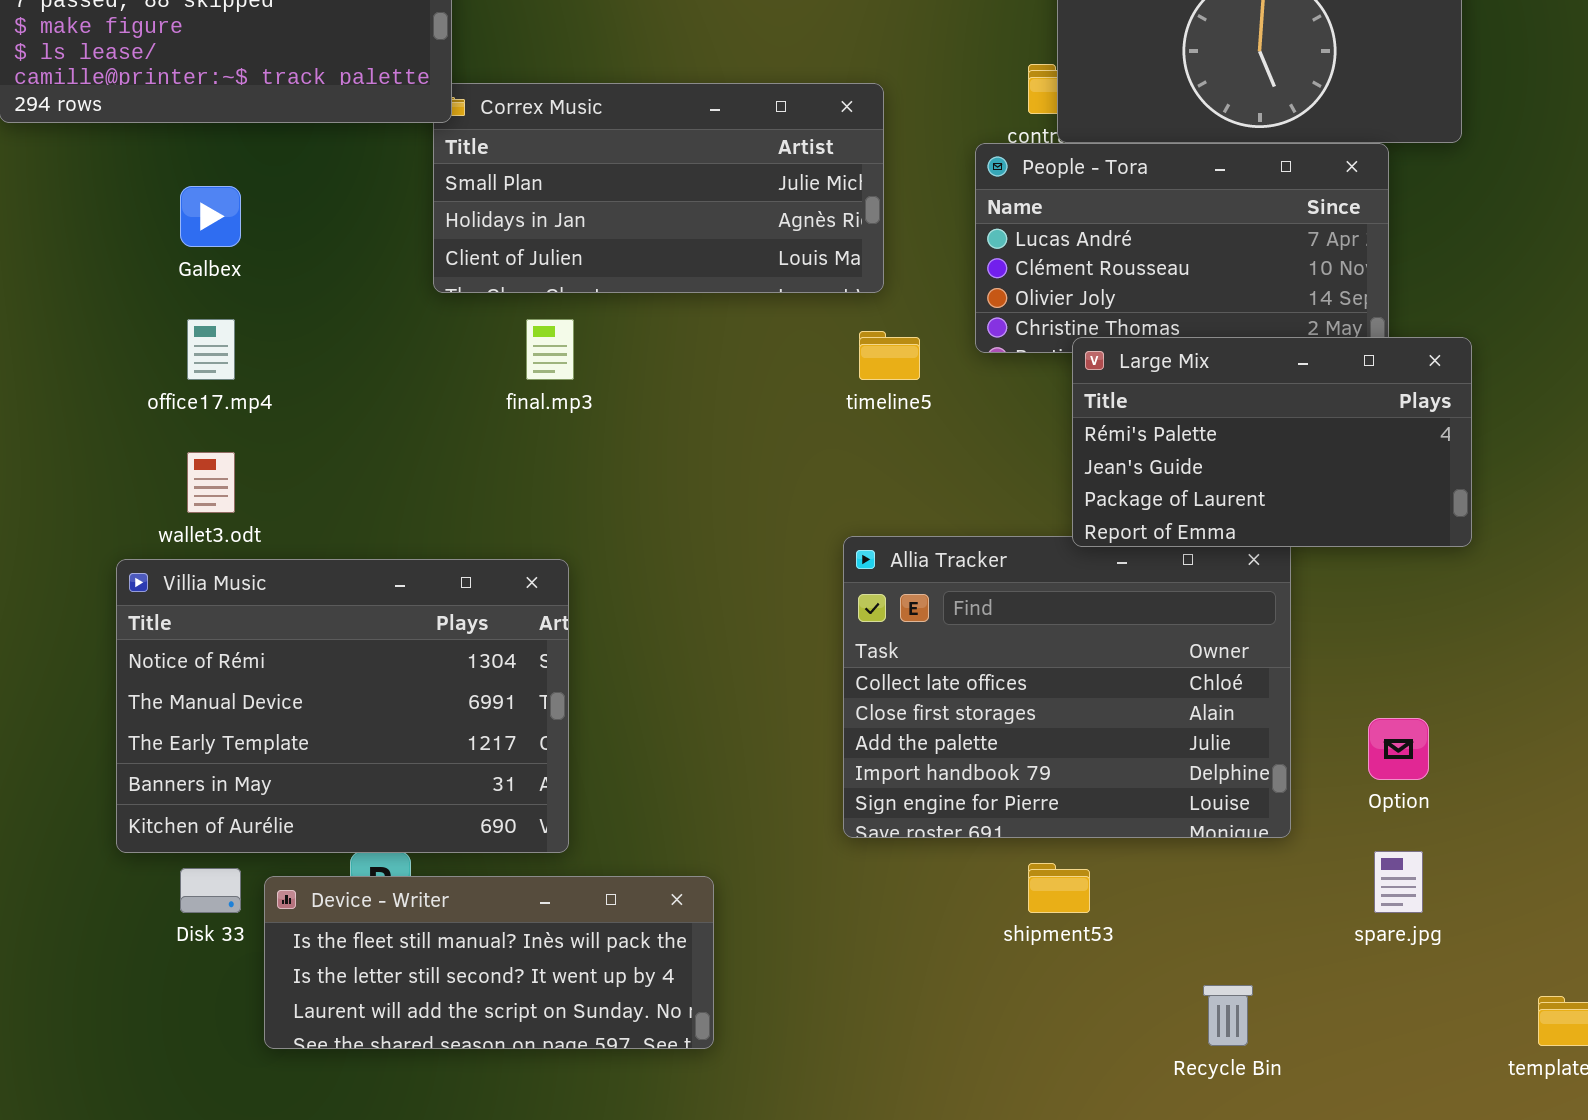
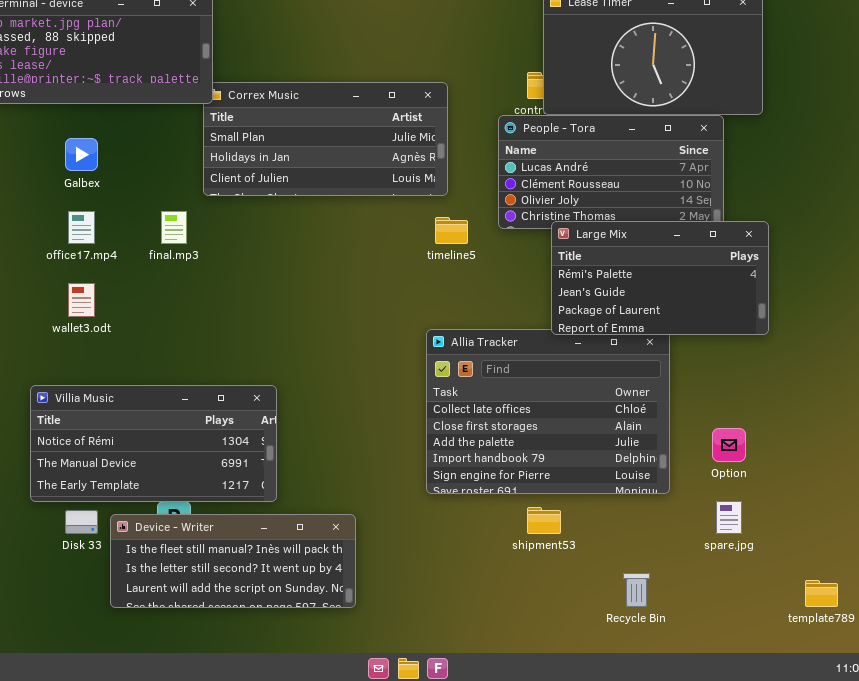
final.mp3: [526,319,574,380] -> [161,211,187,244], moved
Villia Music: [116,559,569,853] -> [30,385,277,502], resized

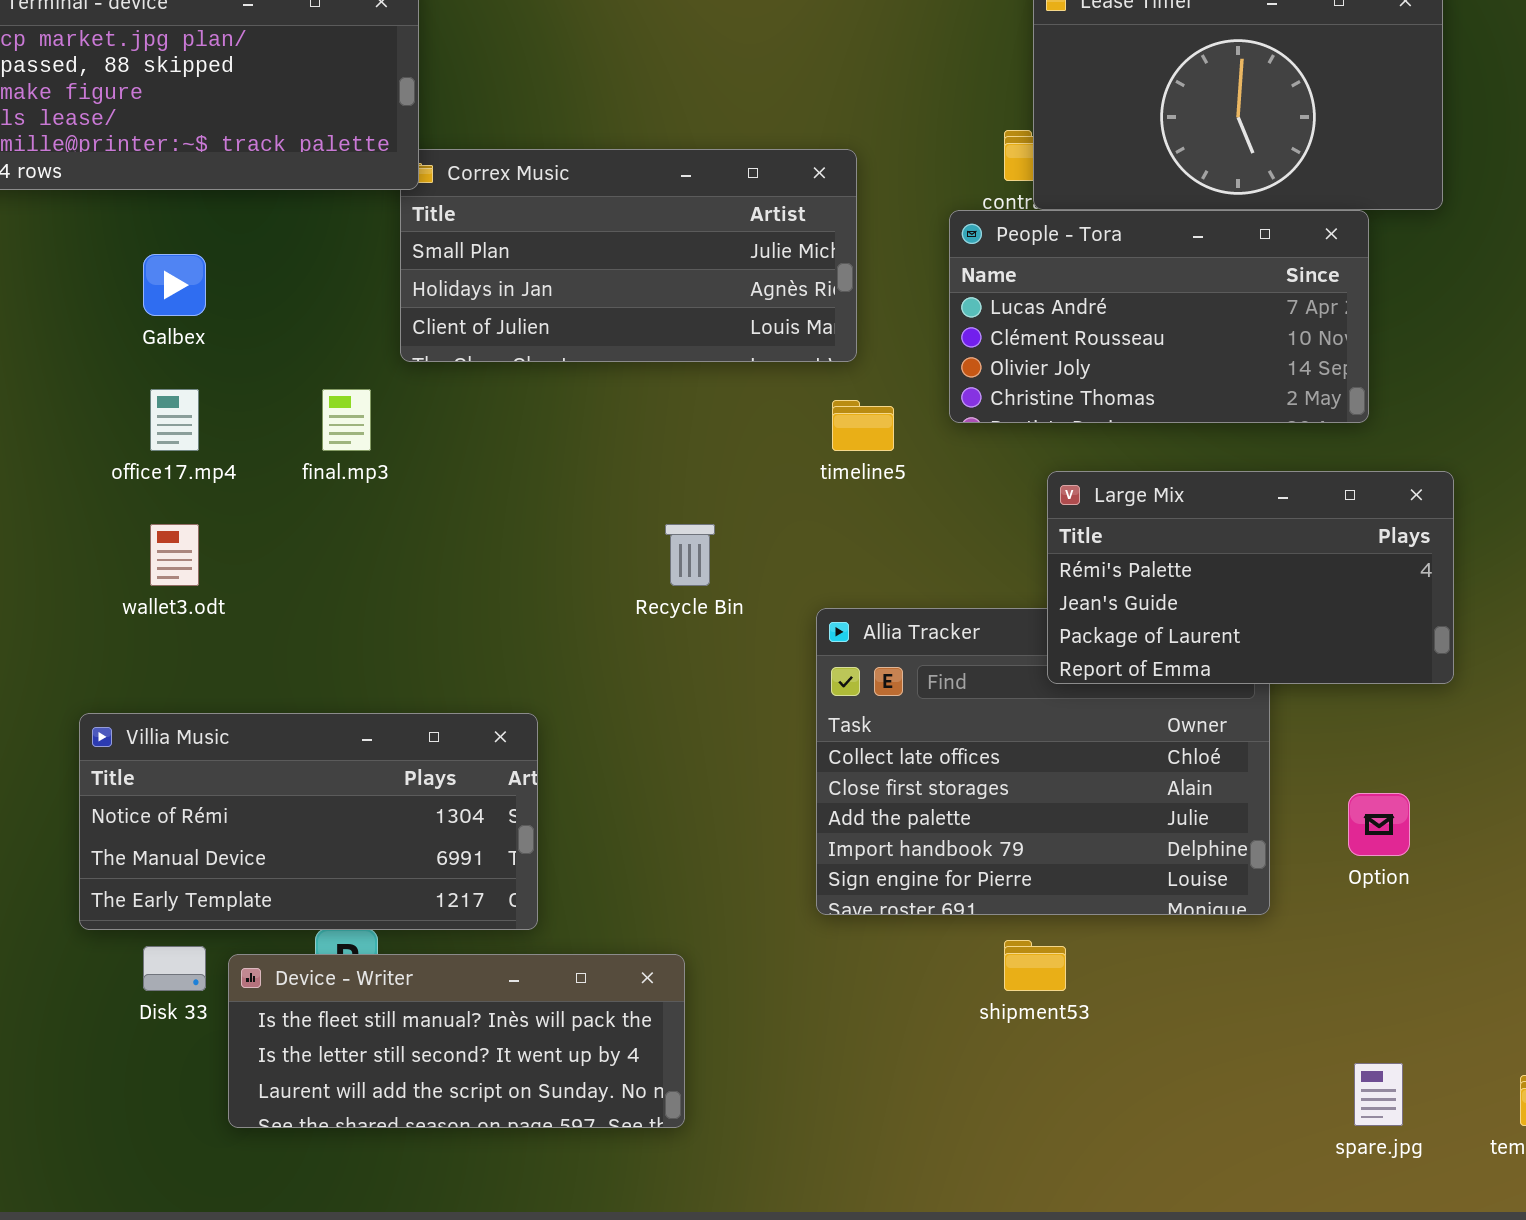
Large Mix: [551,221,769,335] -> [1047,471,1454,684], moved
spare.jpg: [716,501,742,534] -> [1354,1063,1403,1126], moved
Recycle Bin: [623,573,650,607] -> [665,524,715,586], moved

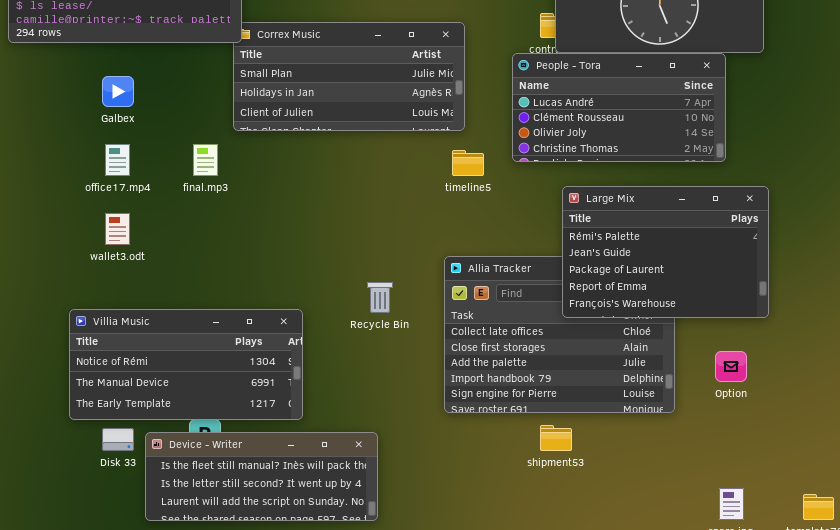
Large Mix: [1047,471,1454,684] -> [562,186,769,318], resized
Recycle Bin: [665,524,715,586] -> [367,282,393,313], moved

